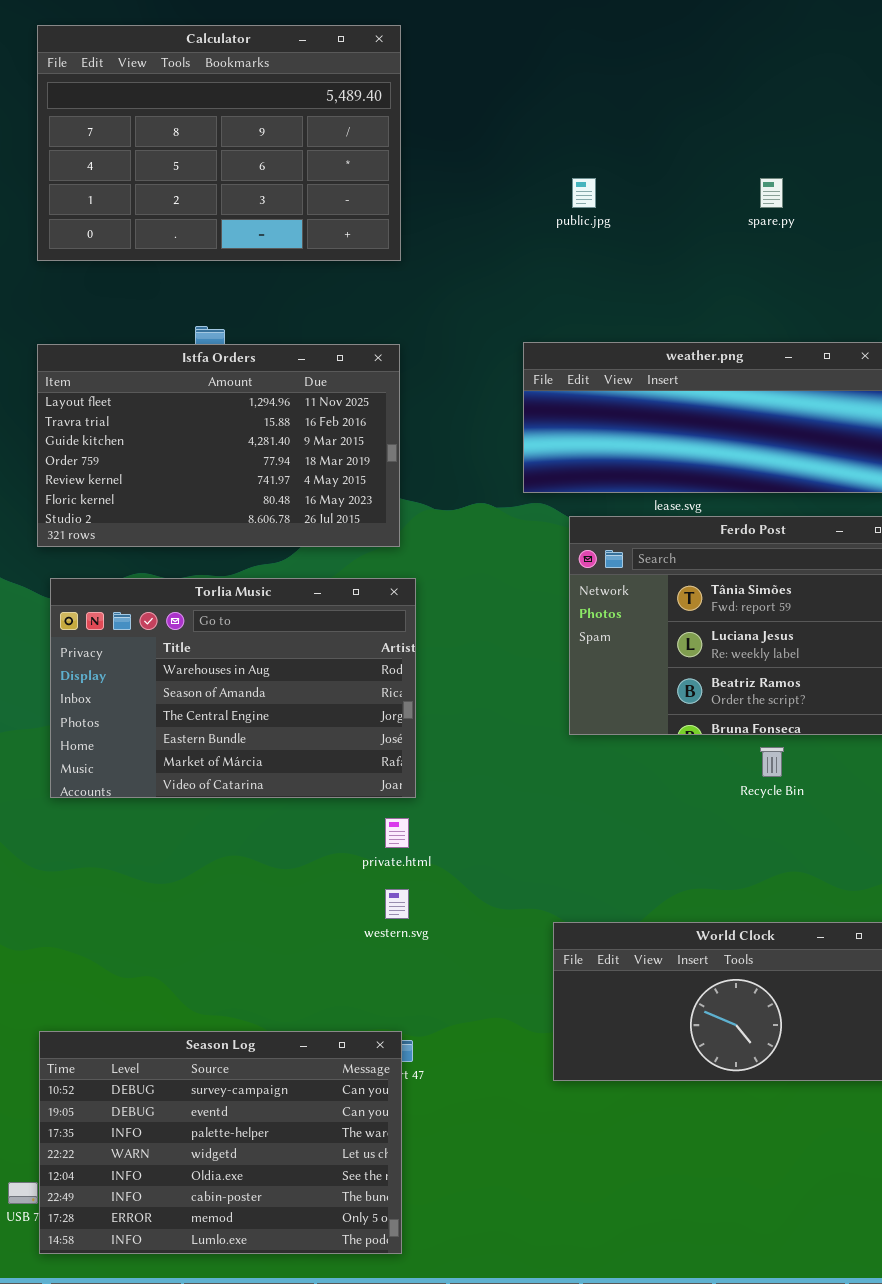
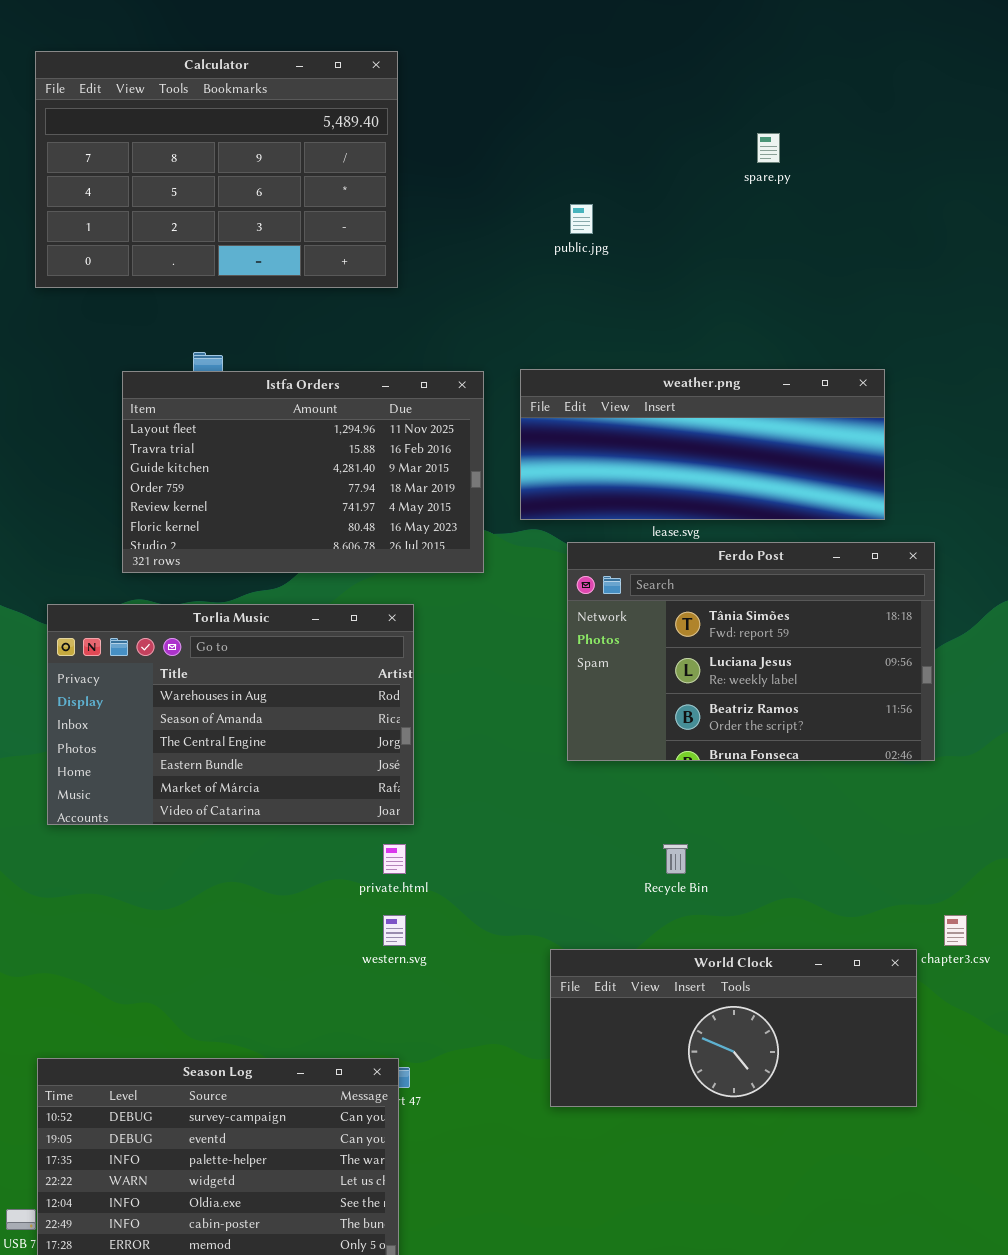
spare.py: [760,178,783,208] -> [757,133,780,163], moved
Istfa Orders: [37,344,400,547] -> [122,371,484,573], moved
Recycle Bin: [760,747,784,777] -> [663,844,688,874], moved

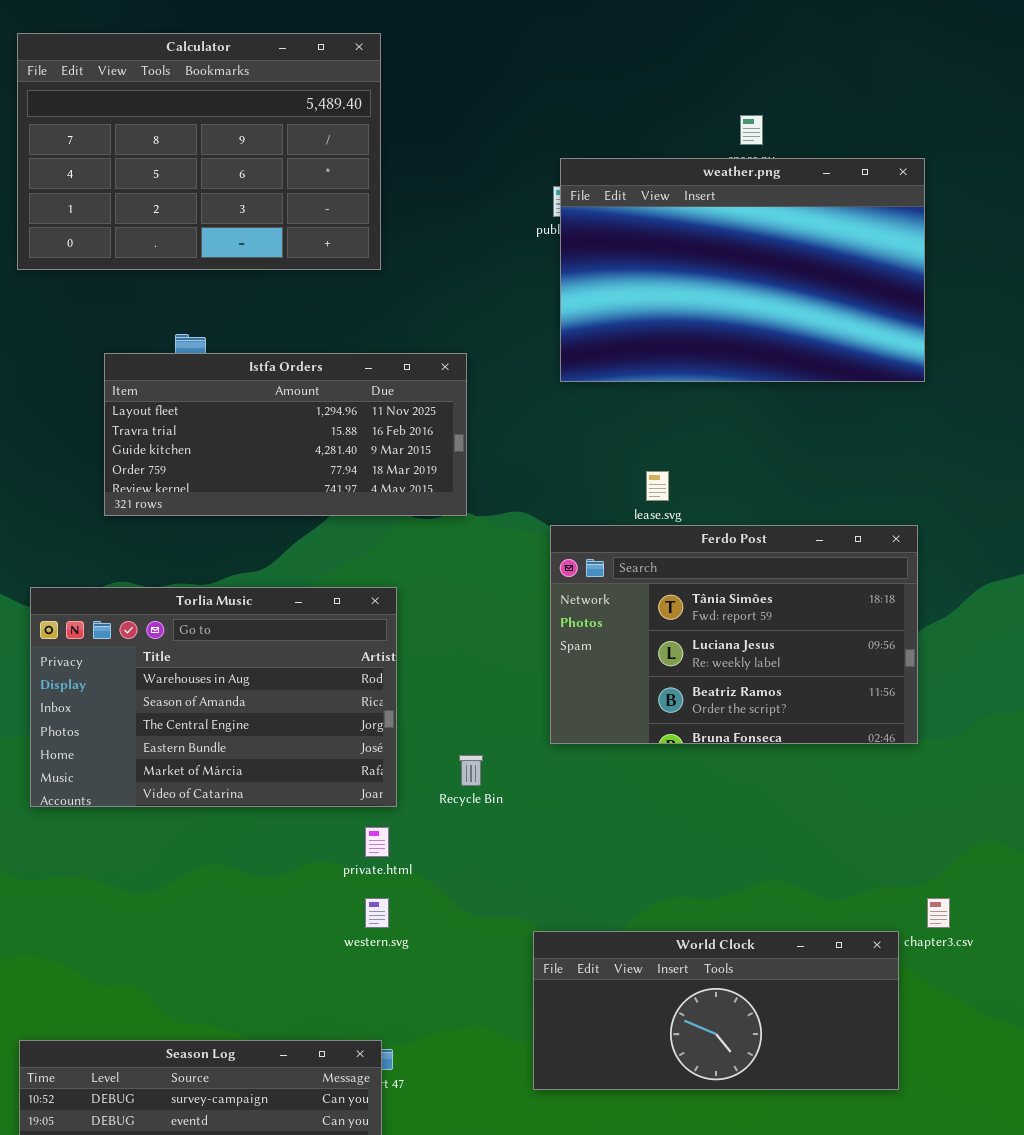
weather.png: [520,369,885,520] -> [560,158,925,382], moved, resized
Istfa Orders: [122,371,484,573] -> [104,353,467,516], resized
Recycle Bin: [663,844,688,874] -> [459,755,483,786], moved

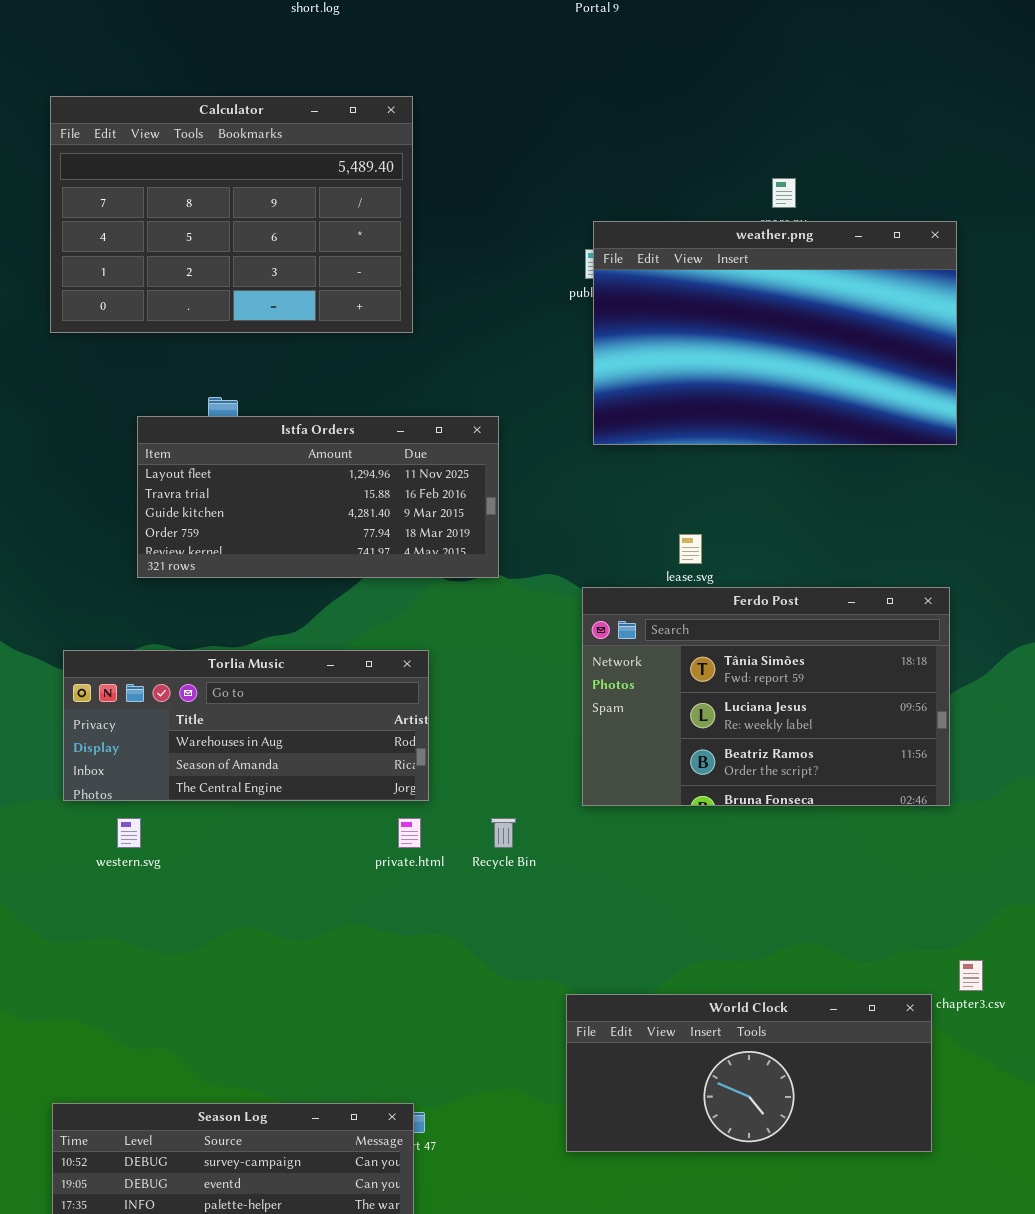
Torlia Music: [30,587,397,807] -> [63,650,429,801], resized
private.html: [365,827,389,857] -> [398,818,421,848], moved
western.svg: [365,898,389,928] -> [117,818,141,848], moved

